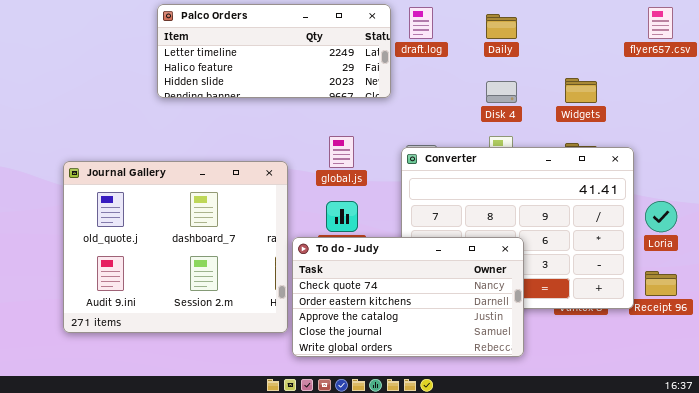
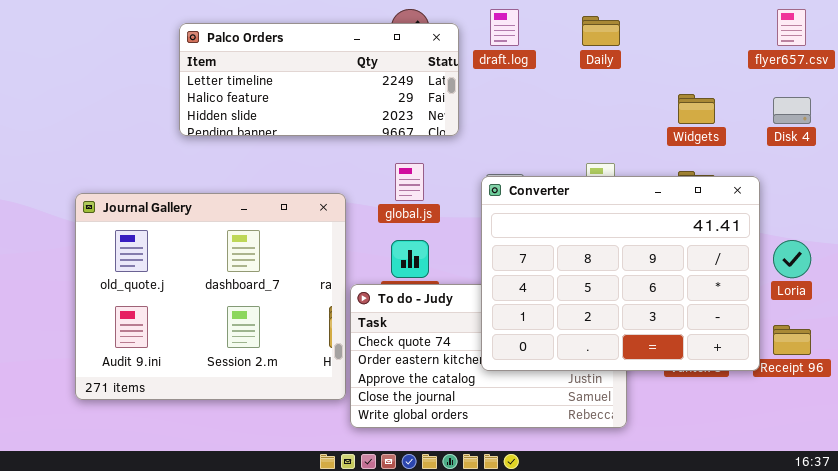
Palco Orders: [157,4,391,98] -> [179,23,459,136], moved
Disk 4: [486,81,517,103] -> [773,97,811,124], moved
Converter: [401,147,634,309] -> [481,176,760,371], raised

